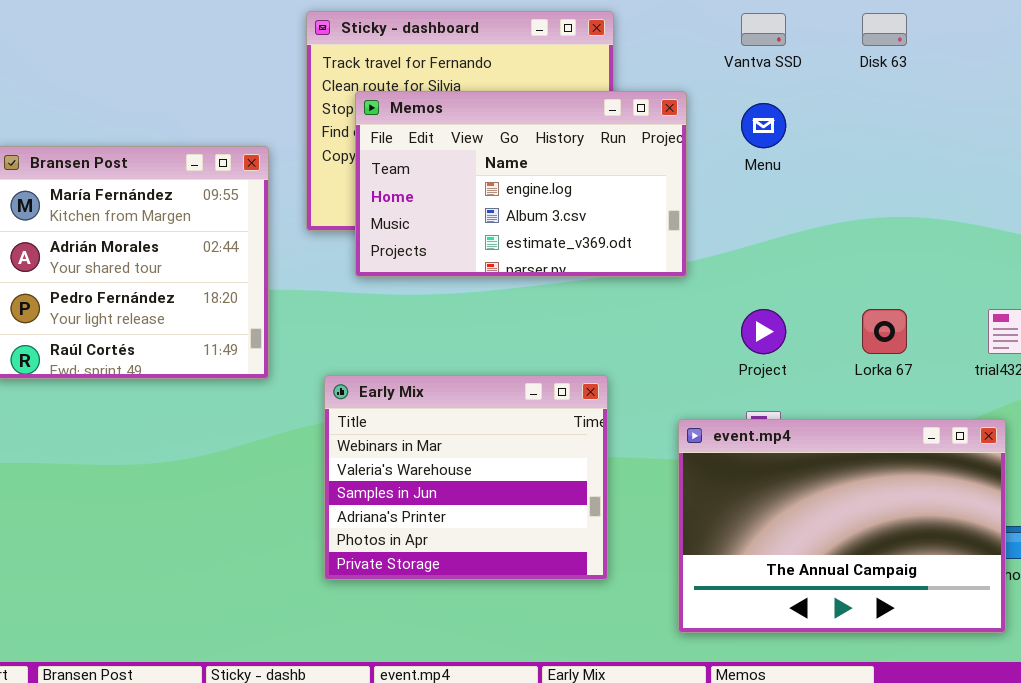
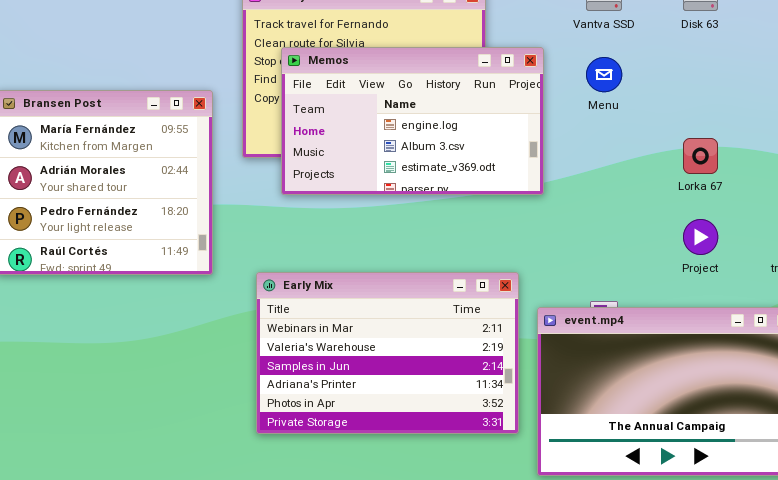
Project: [741,309,786,354] -> [683,219,718,255], moved
Lorka 67: [862,309,907,354] -> [683,138,718,174], moved
Early Mix: [324,375,608,580] -> [256,272,519,434], resized

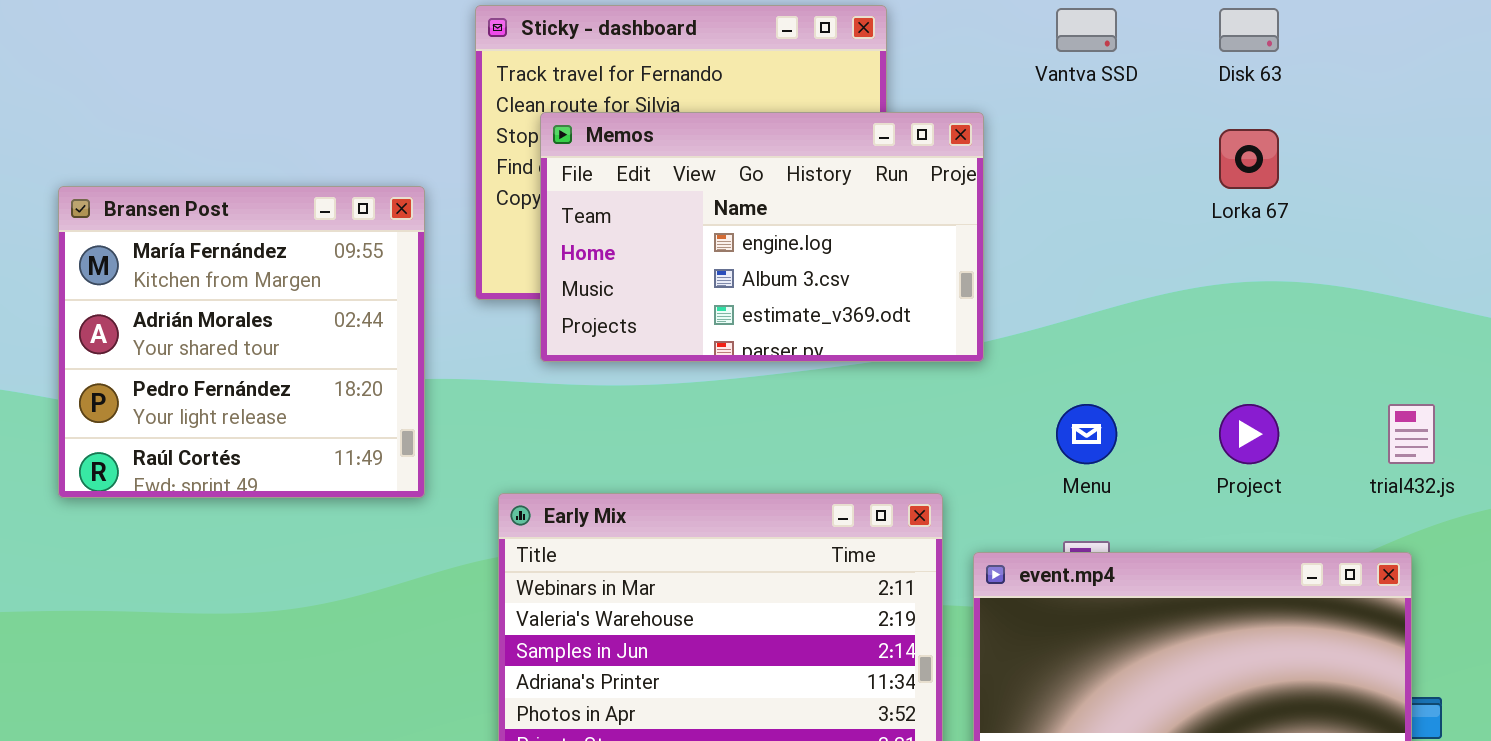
Menu: [586,57,622,92] -> [1056,404,1117,464], moved
Lorka 67: [683,138,718,174] -> [1219,129,1279,189], moved

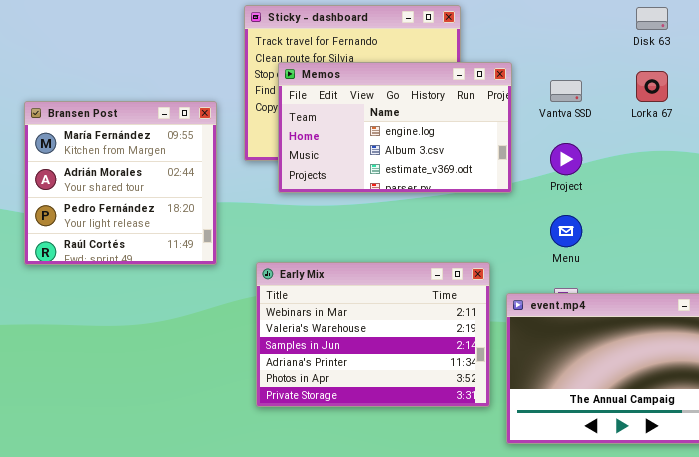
Vantva SSD: [1056,8,1117,52] -> [550,80,582,102], moved
Project: [1219,404,1279,464] -> [550,143,582,175], moved

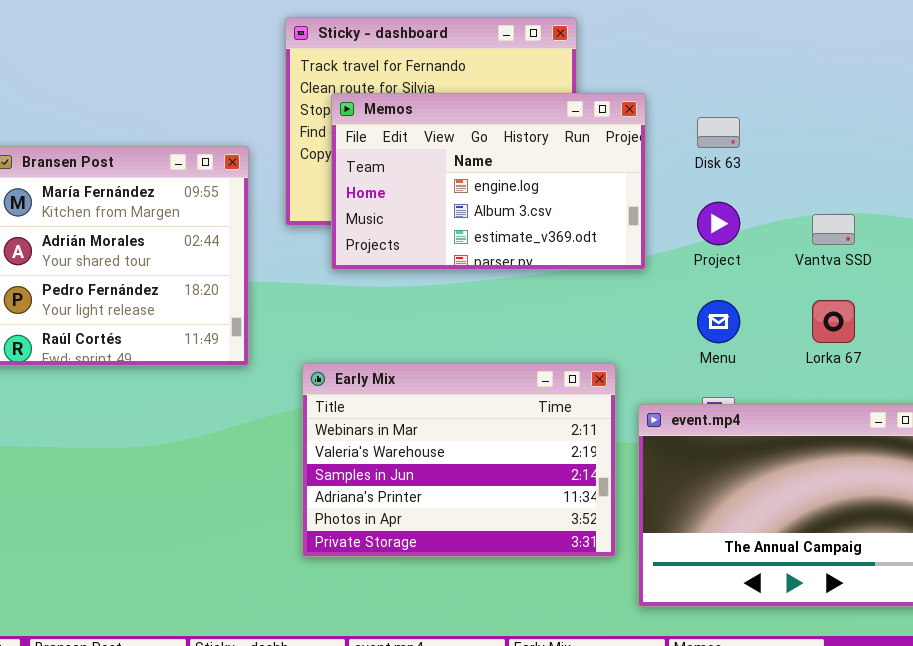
Disk 63: [636,7,668,30] -> [697,117,740,148], moved
Lorka 67: [636,71,668,102] -> [812,300,855,343], moved
Vantva SSD: [550,80,582,102] -> [812,214,855,245], moved

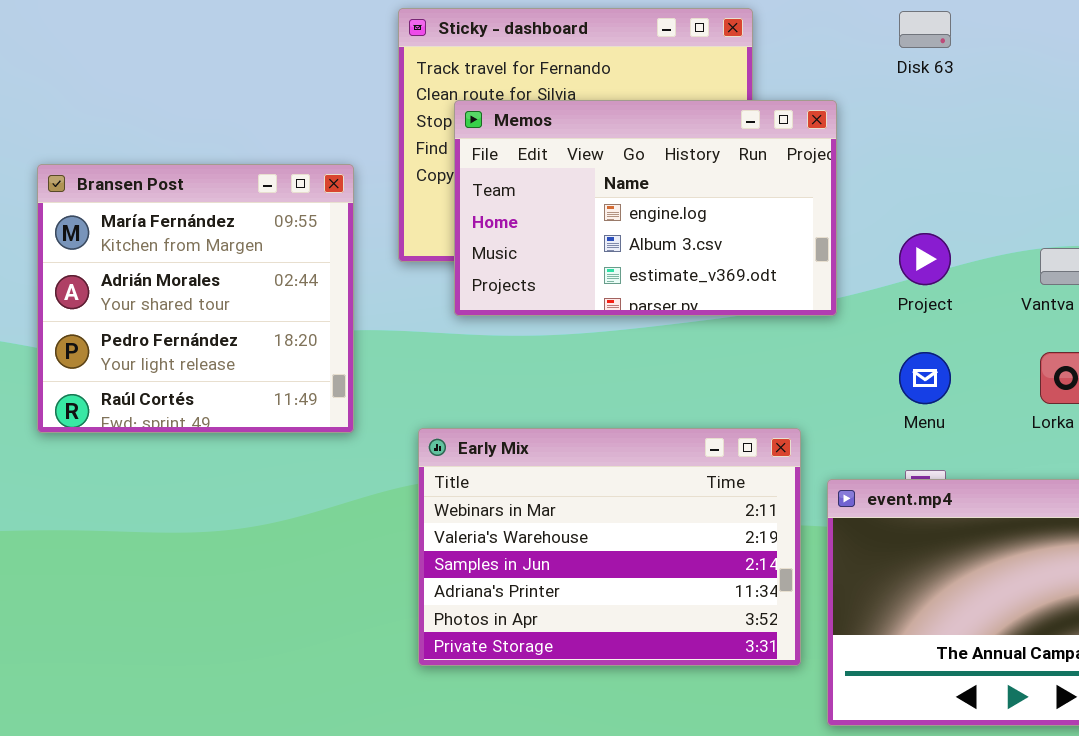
Disk 63: [697,117,740,148] -> [899,11,951,48], moved

